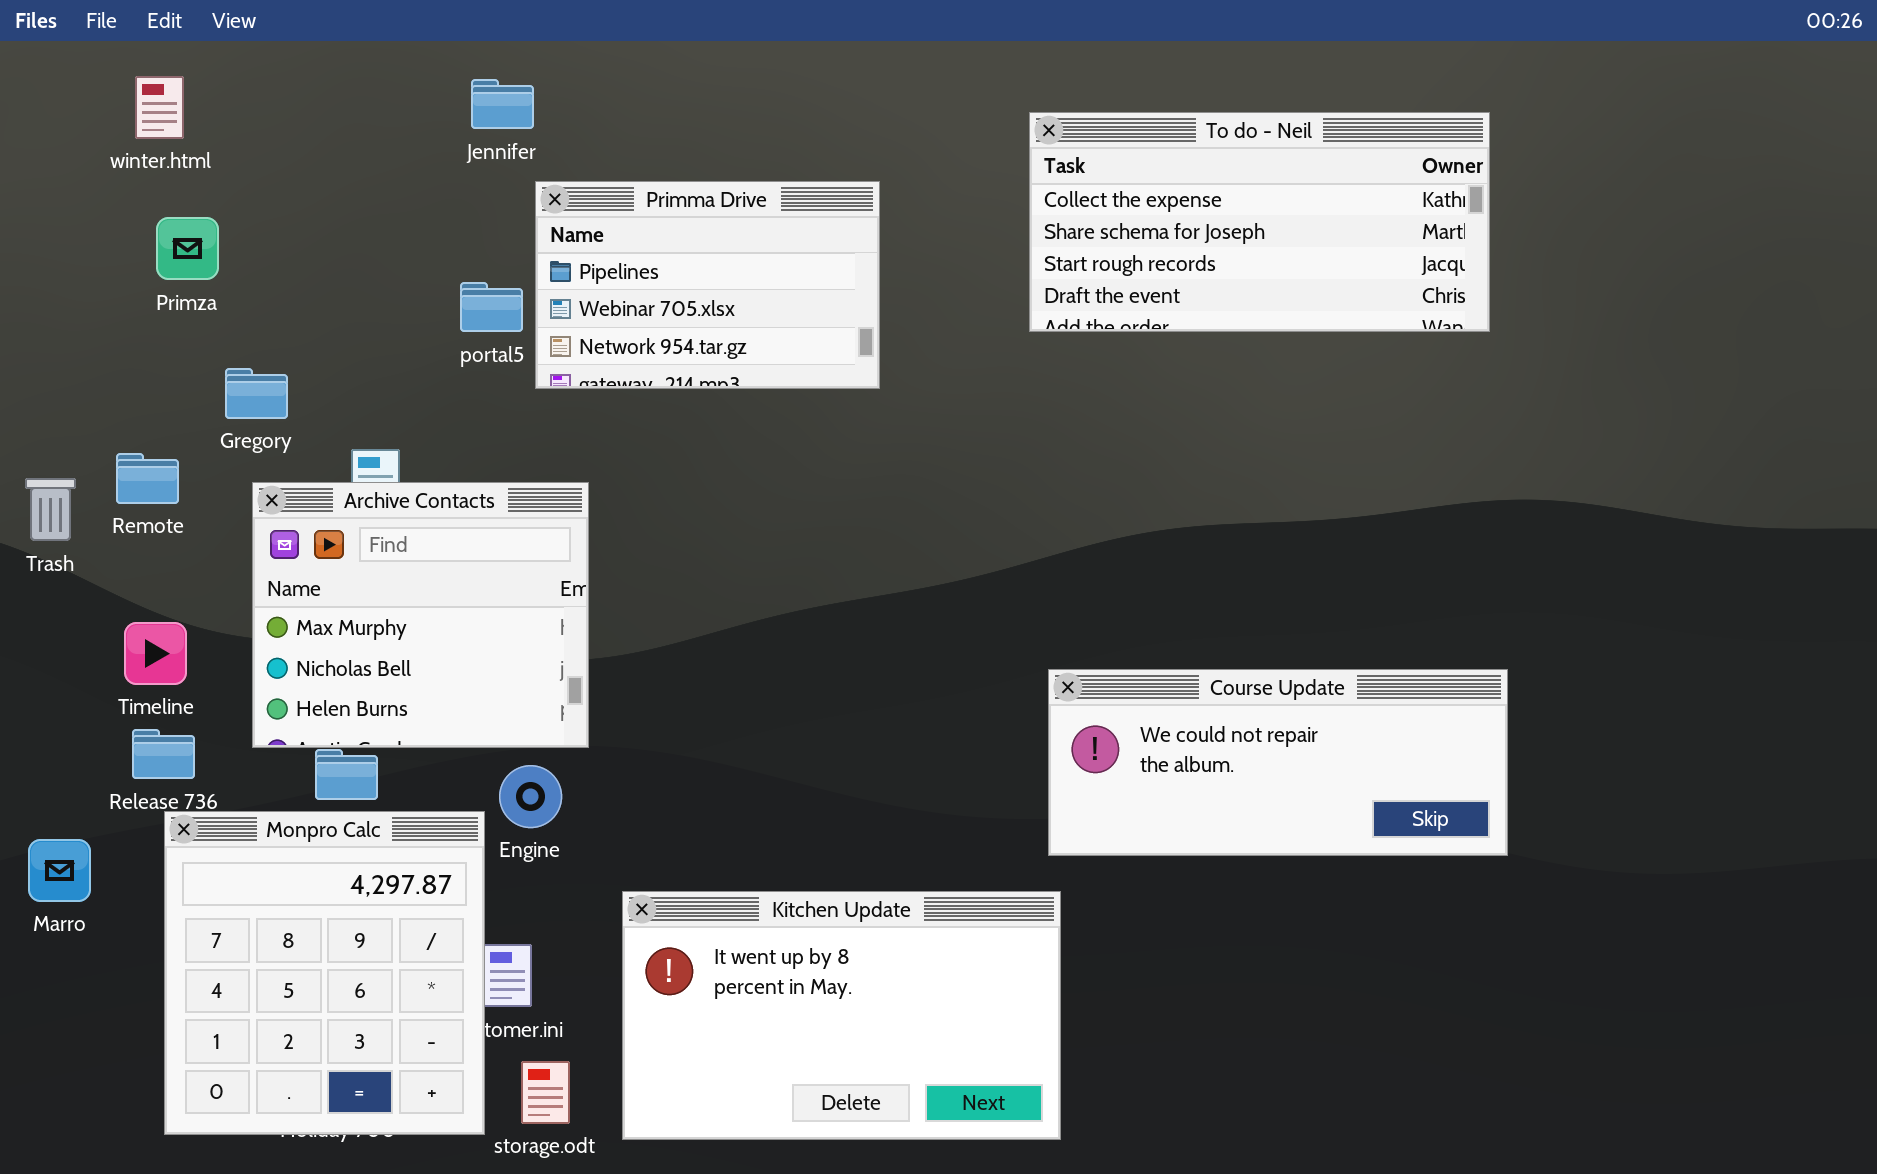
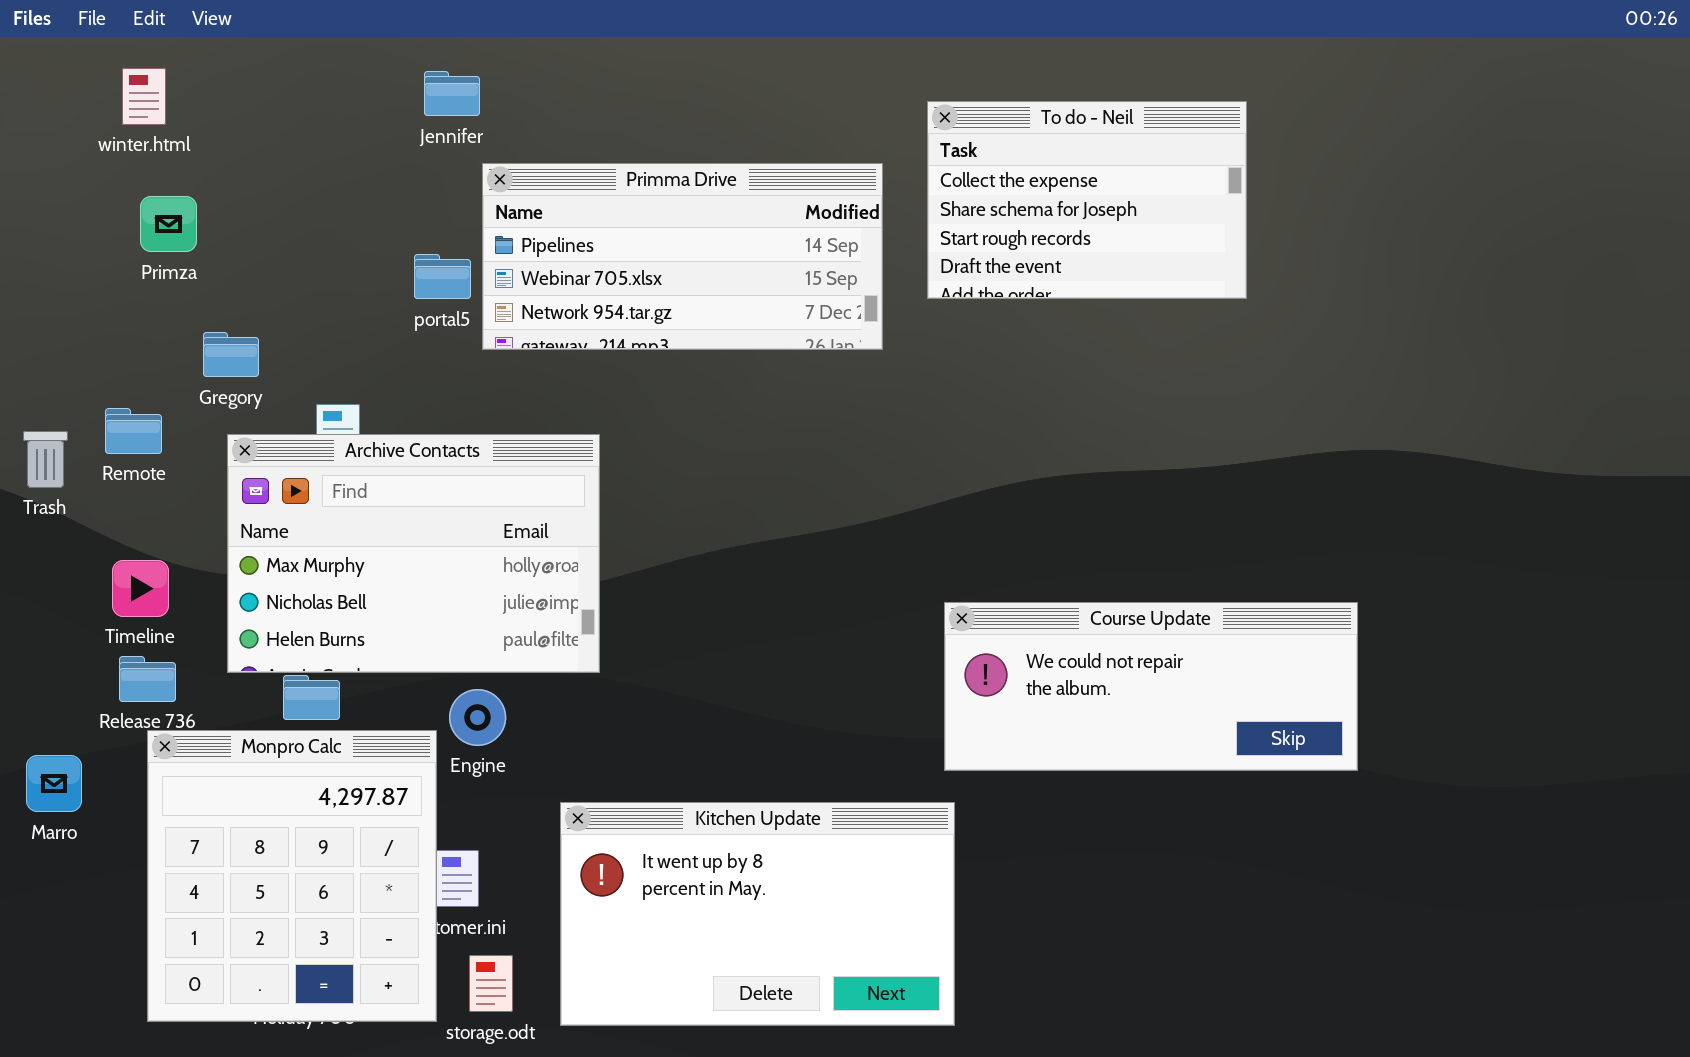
To do - Neil: [1029,112,1490,332] -> [927,101,1247,299], resized
Primma Drive: [535,181,880,389] -> [482,163,883,350], resized
Archive Contacts: [252,482,589,748] -> [227,434,600,673], resized

